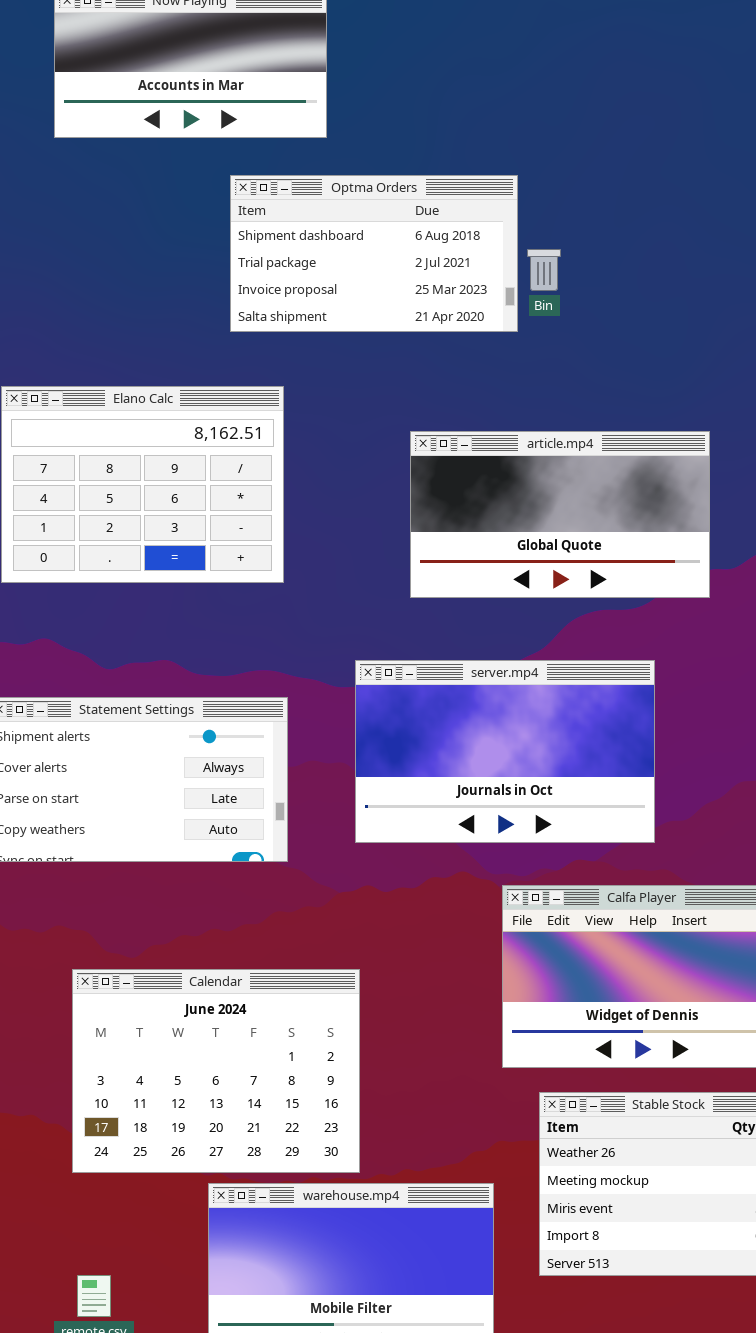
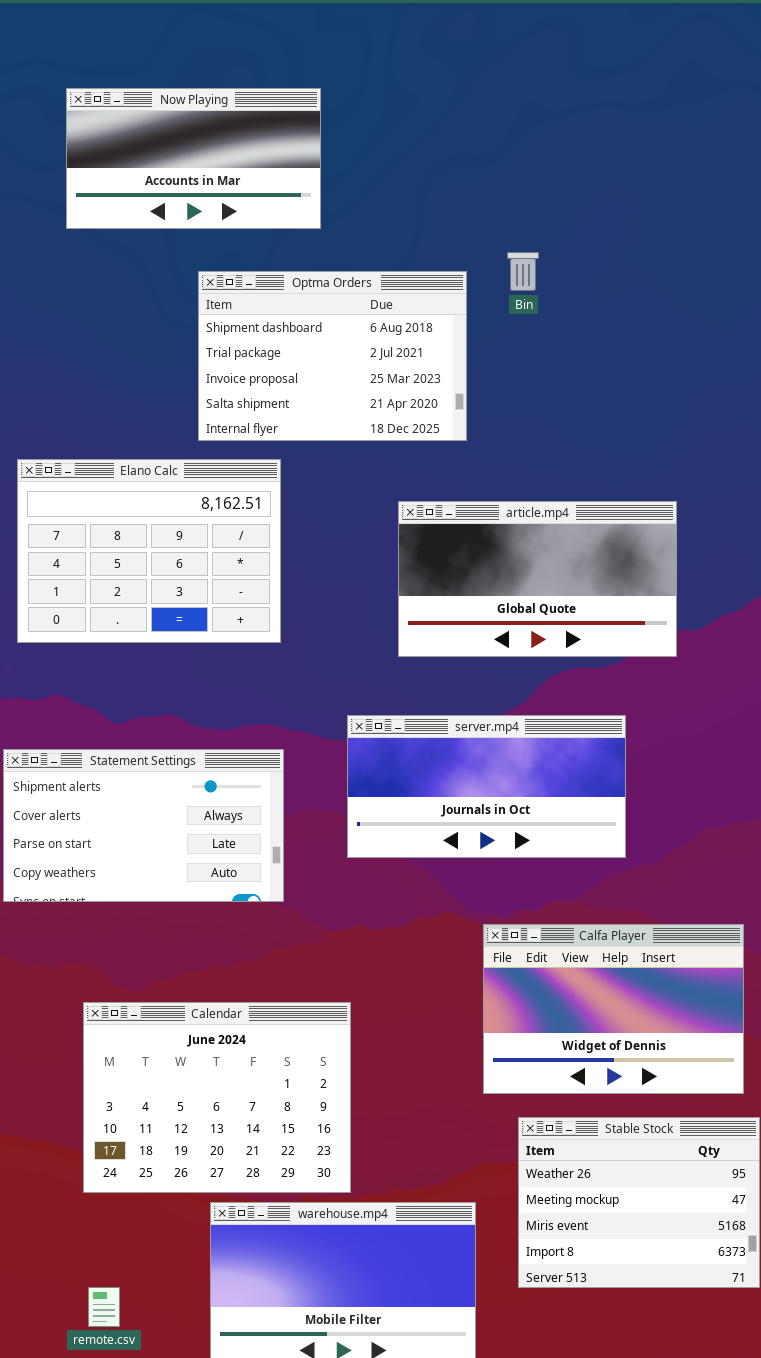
Optma Orders: [230,175,518,332] -> [198,271,467,441], moved, resized
Bin: [527,249,561,291] -> [507,252,539,291], moved
server.mp4: [355,660,655,843] -> [347,715,626,858], resized

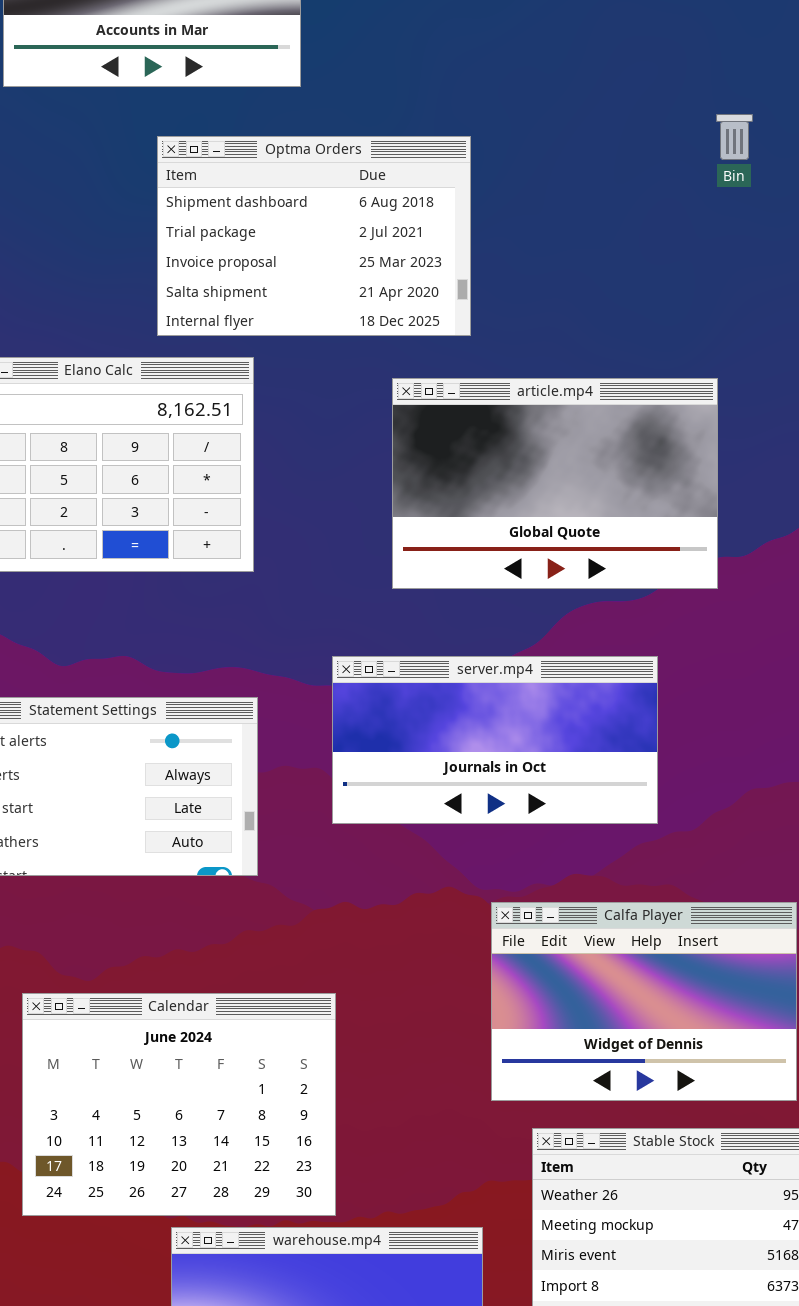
Bin: [507,252,539,291] -> [716,114,753,160], moved
article.mp4: [398,501,677,657] -> [392,378,718,589], resized

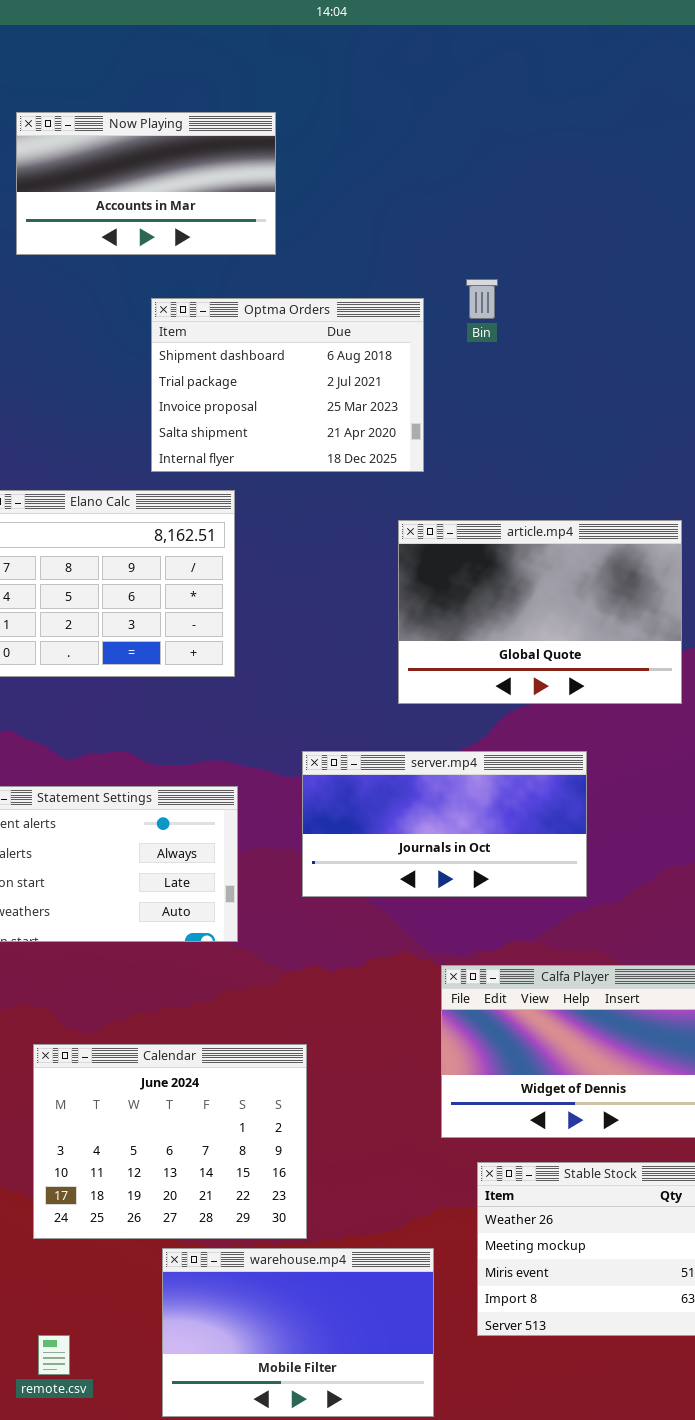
Bin: [716,114,753,160] -> [466,279,498,319], moved
article.mp4: [392,378,718,589] -> [398,520,682,704], moved

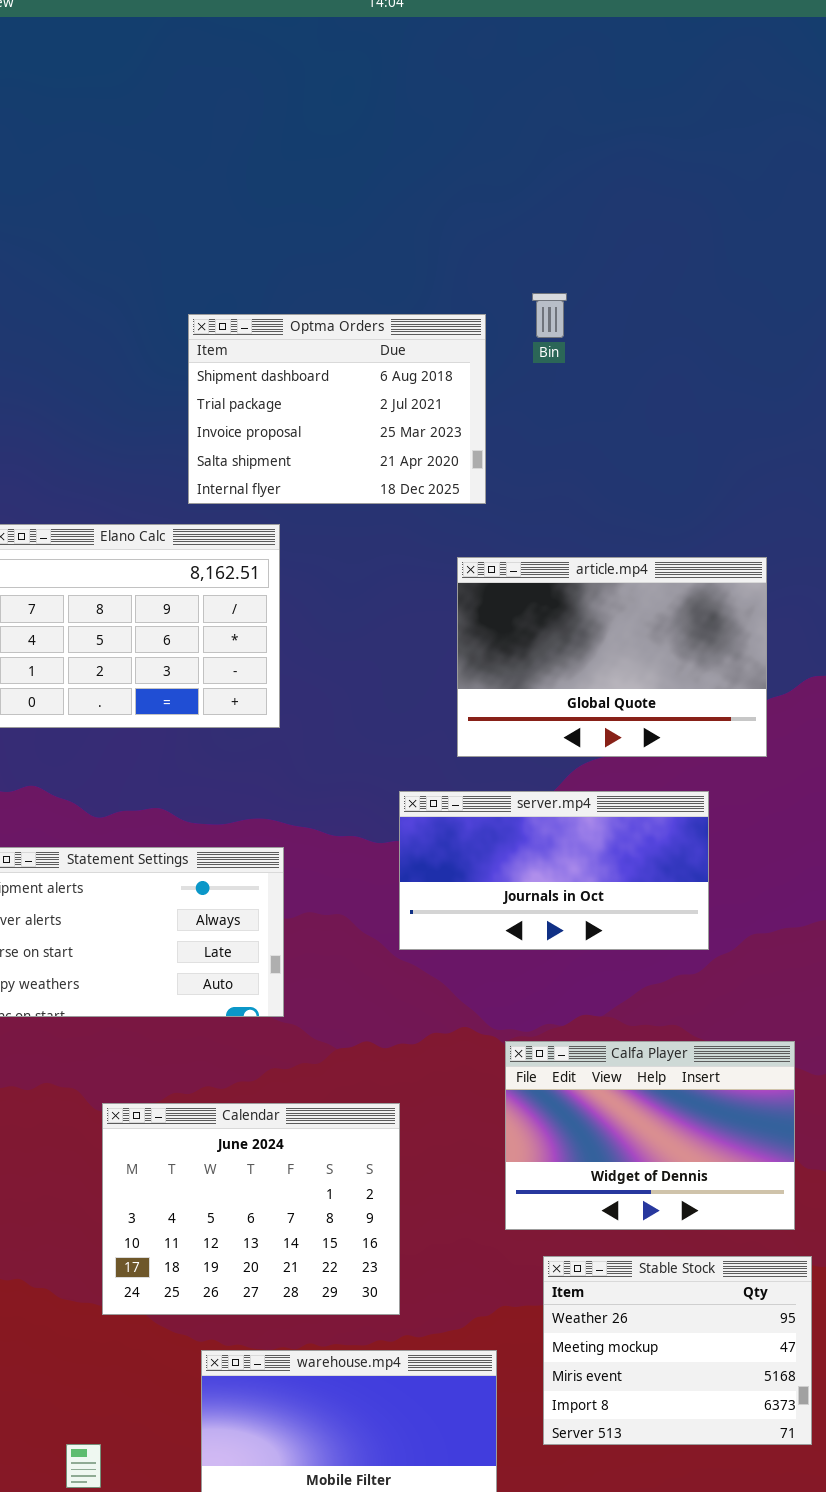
Now Playing: [16,112,276,255] -> none, closed
server.mp4: [302,751,587,897] -> [399,791,709,950], moved
Calendar: [33,1044,307,1239] -> [102,1103,400,1315], moved

